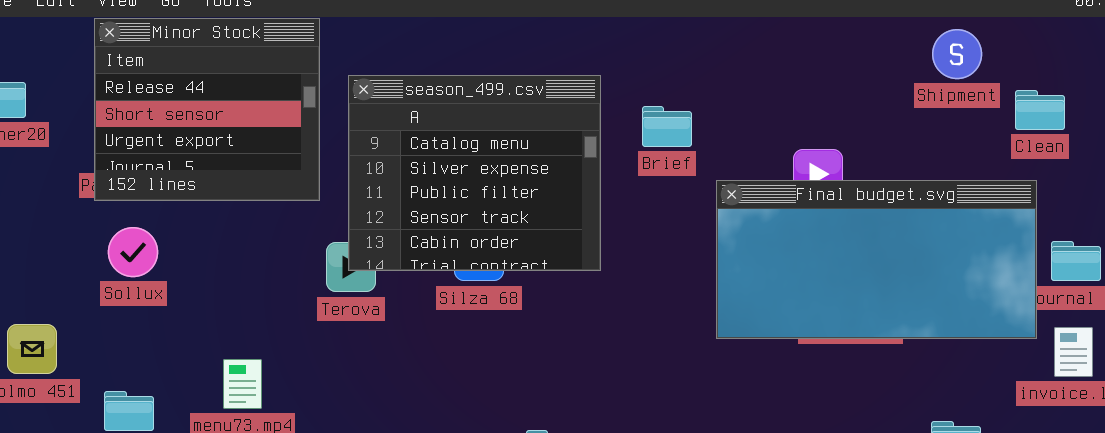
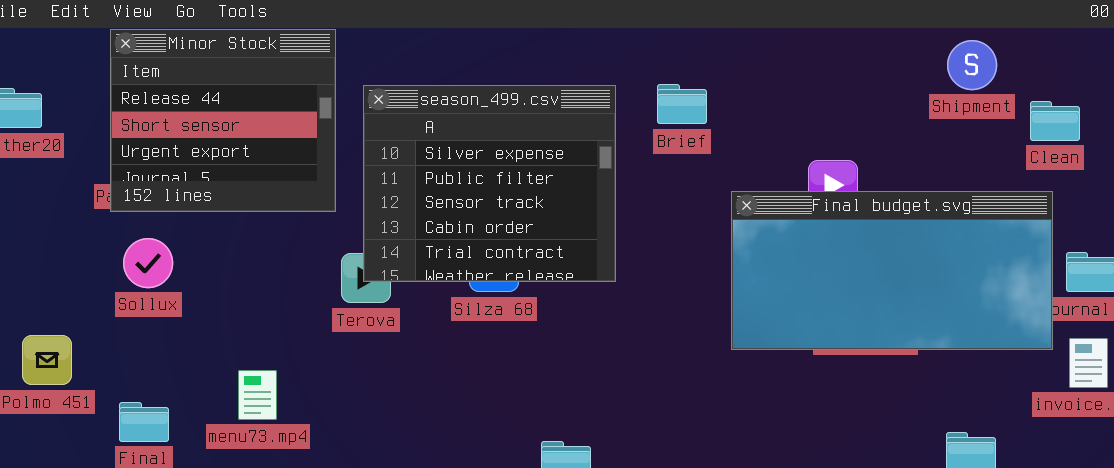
season_499.csv: [348,75,601,271] -> [363,85,616,282], scrolled down 1 row
Brief: [642,106,692,147] -> [657,84,707,124], moved

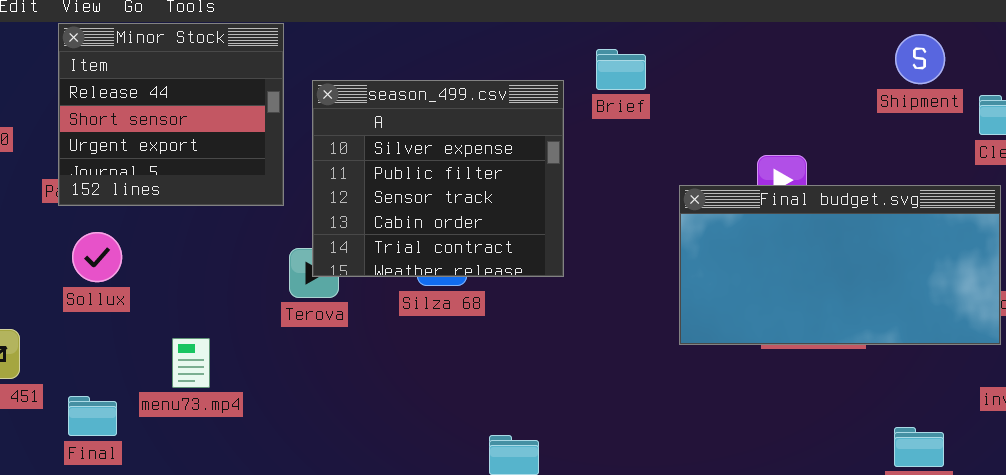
Brief: [657,84,707,124] -> [596,49,646,90], moved
menu73.mp4: [238,370,277,420] -> [172,338,210,388], moved

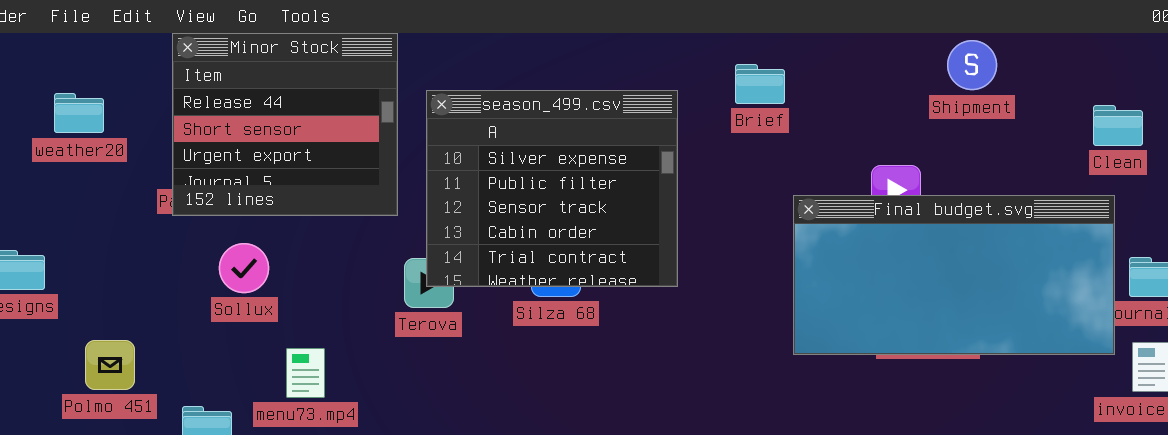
Shipment: [895,34,945,84] -> [947,40,997,90], moved
Brief: [596,49,646,90] -> [735,64,785,104], moved
Sollux: [72,232,122,282] -> [219,243,269,293], moved

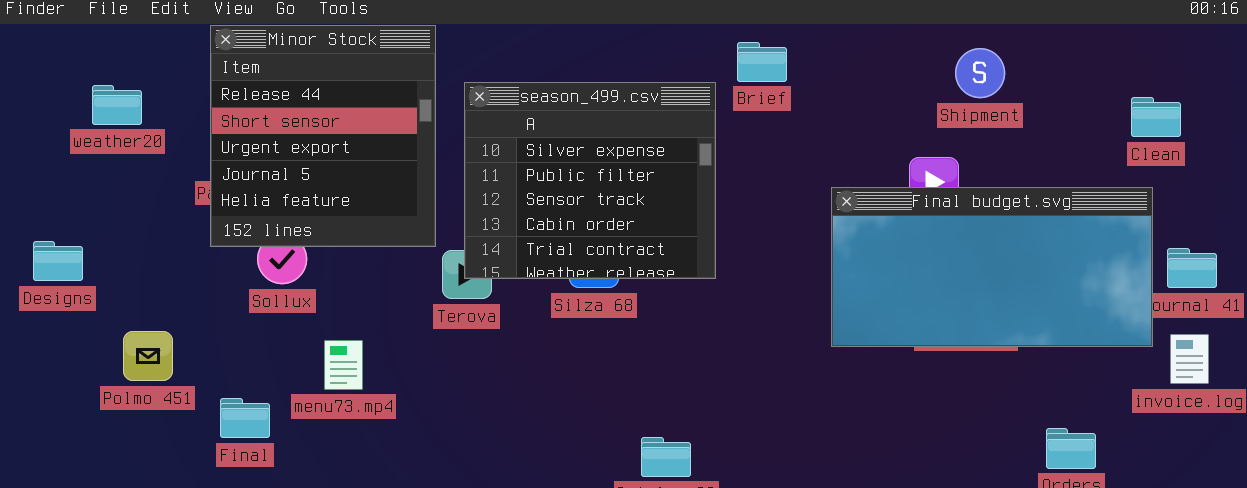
Minor Stock: [172,33,398,216] -> [210,25,436,247], resized
Shipment: [947,40,997,90] -> [955,48,1005,98], moved
Brief: [735,64,785,104] -> [737,42,787,82], moved

